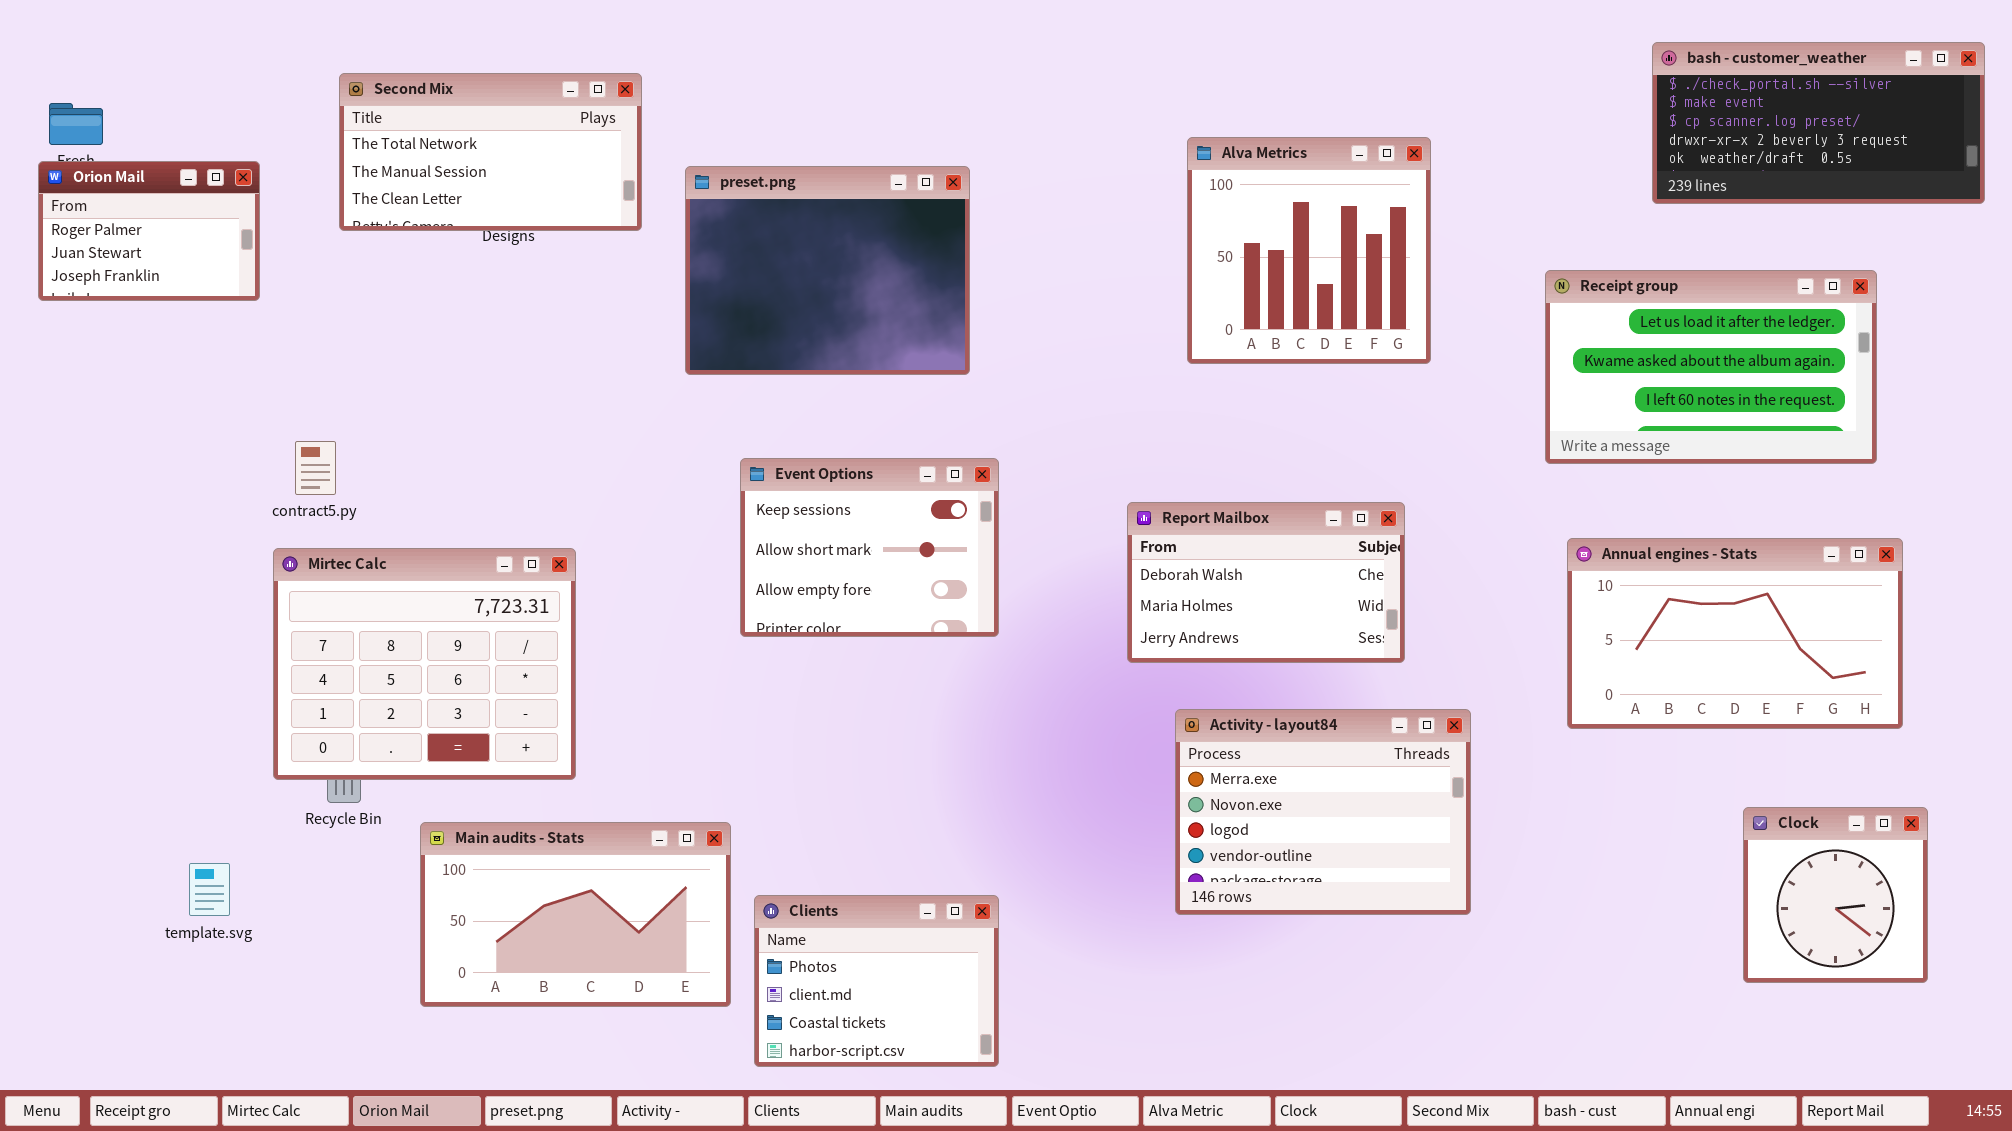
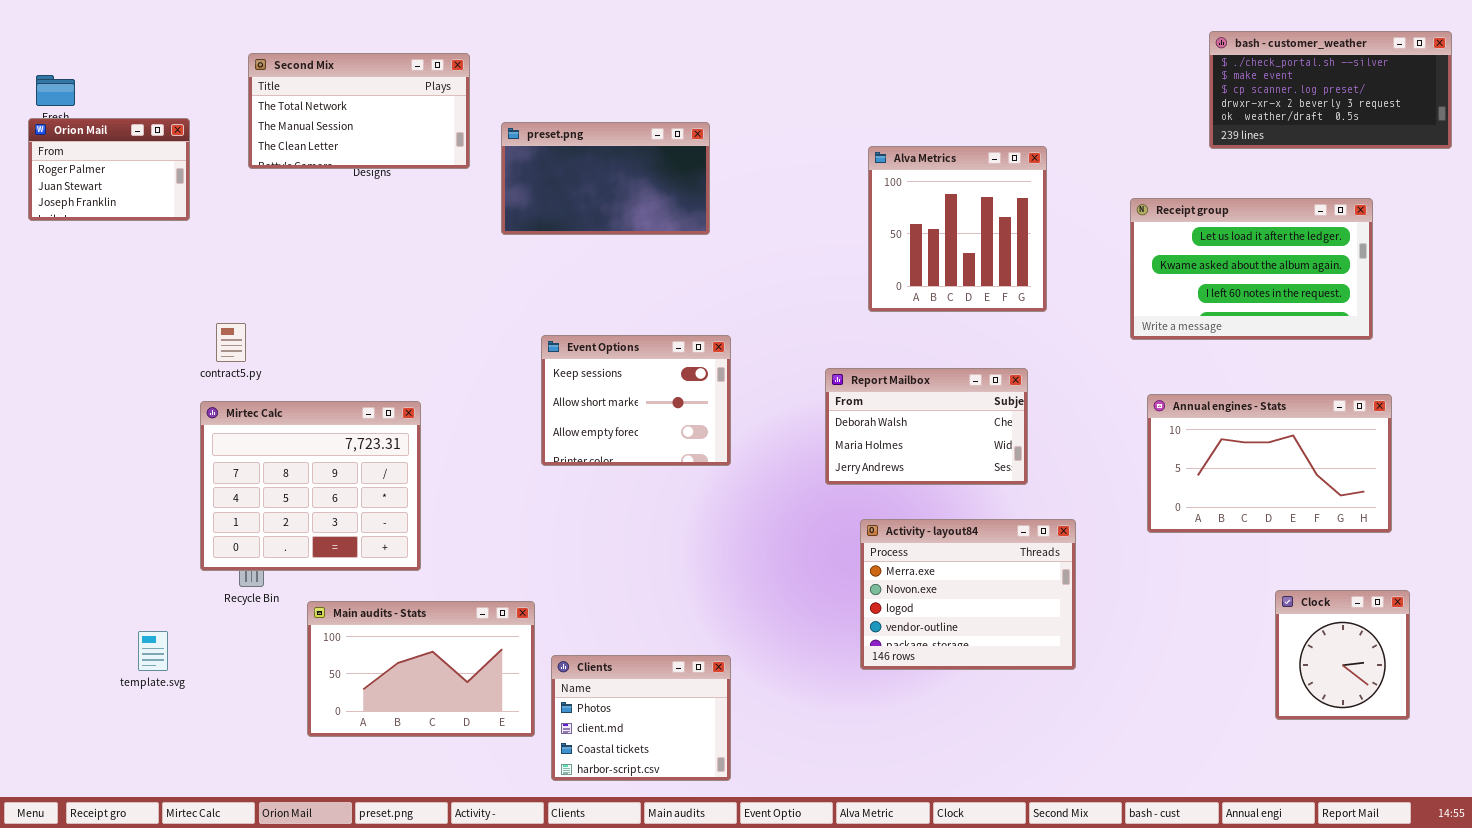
Alva Metrics: [1187,137,1431,364] -> [868,146,1047,312], moved
preset.png: [685,166,970,375] -> [501,122,710,235], resized

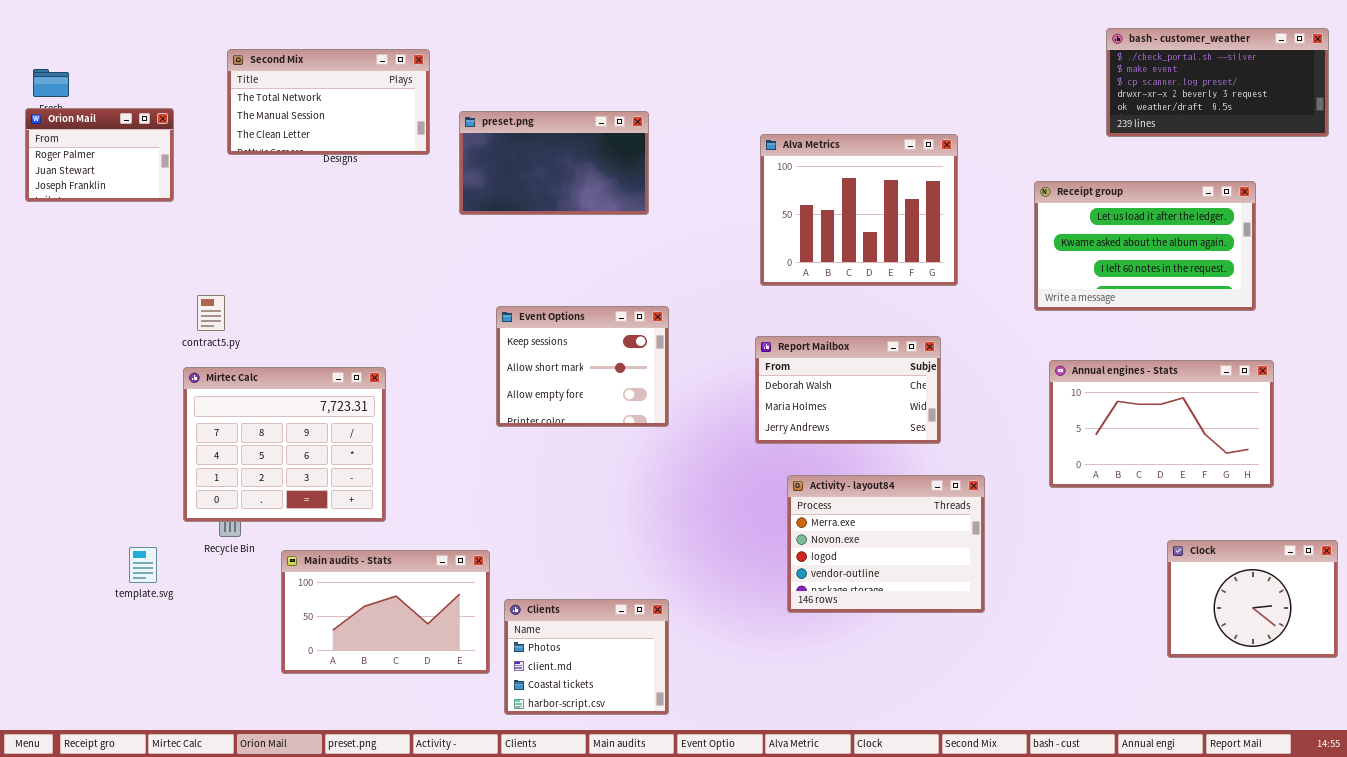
Alva Metrics: [868,146,1047,312] -> [760,134,958,286], resized
Clock: [1275,590,1410,720] -> [1167,540,1338,658], resized
template.svg: [138,631,168,671] -> [129,547,157,583], moved

